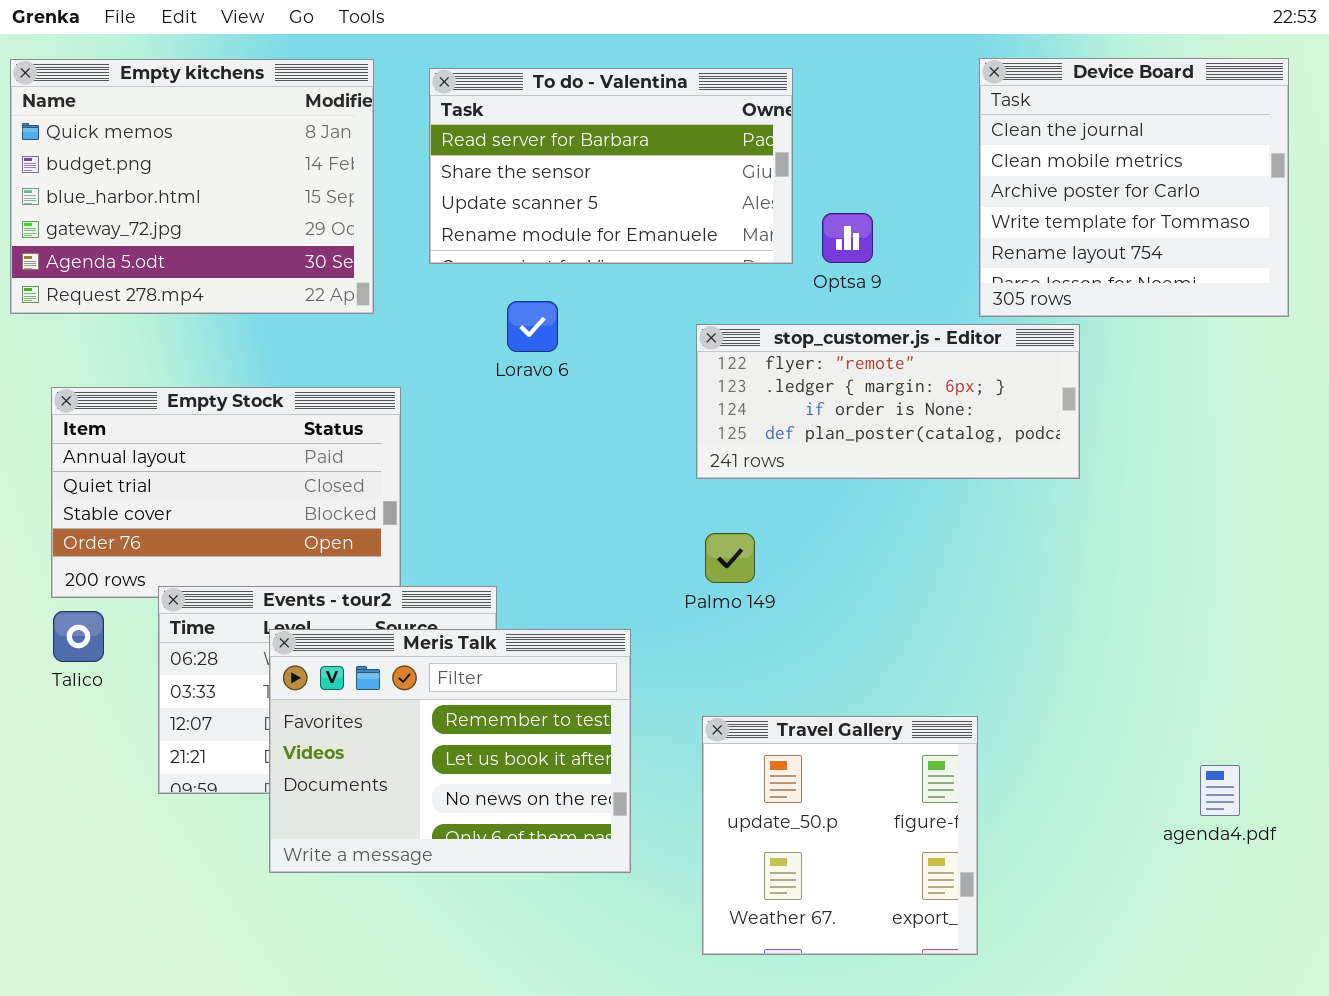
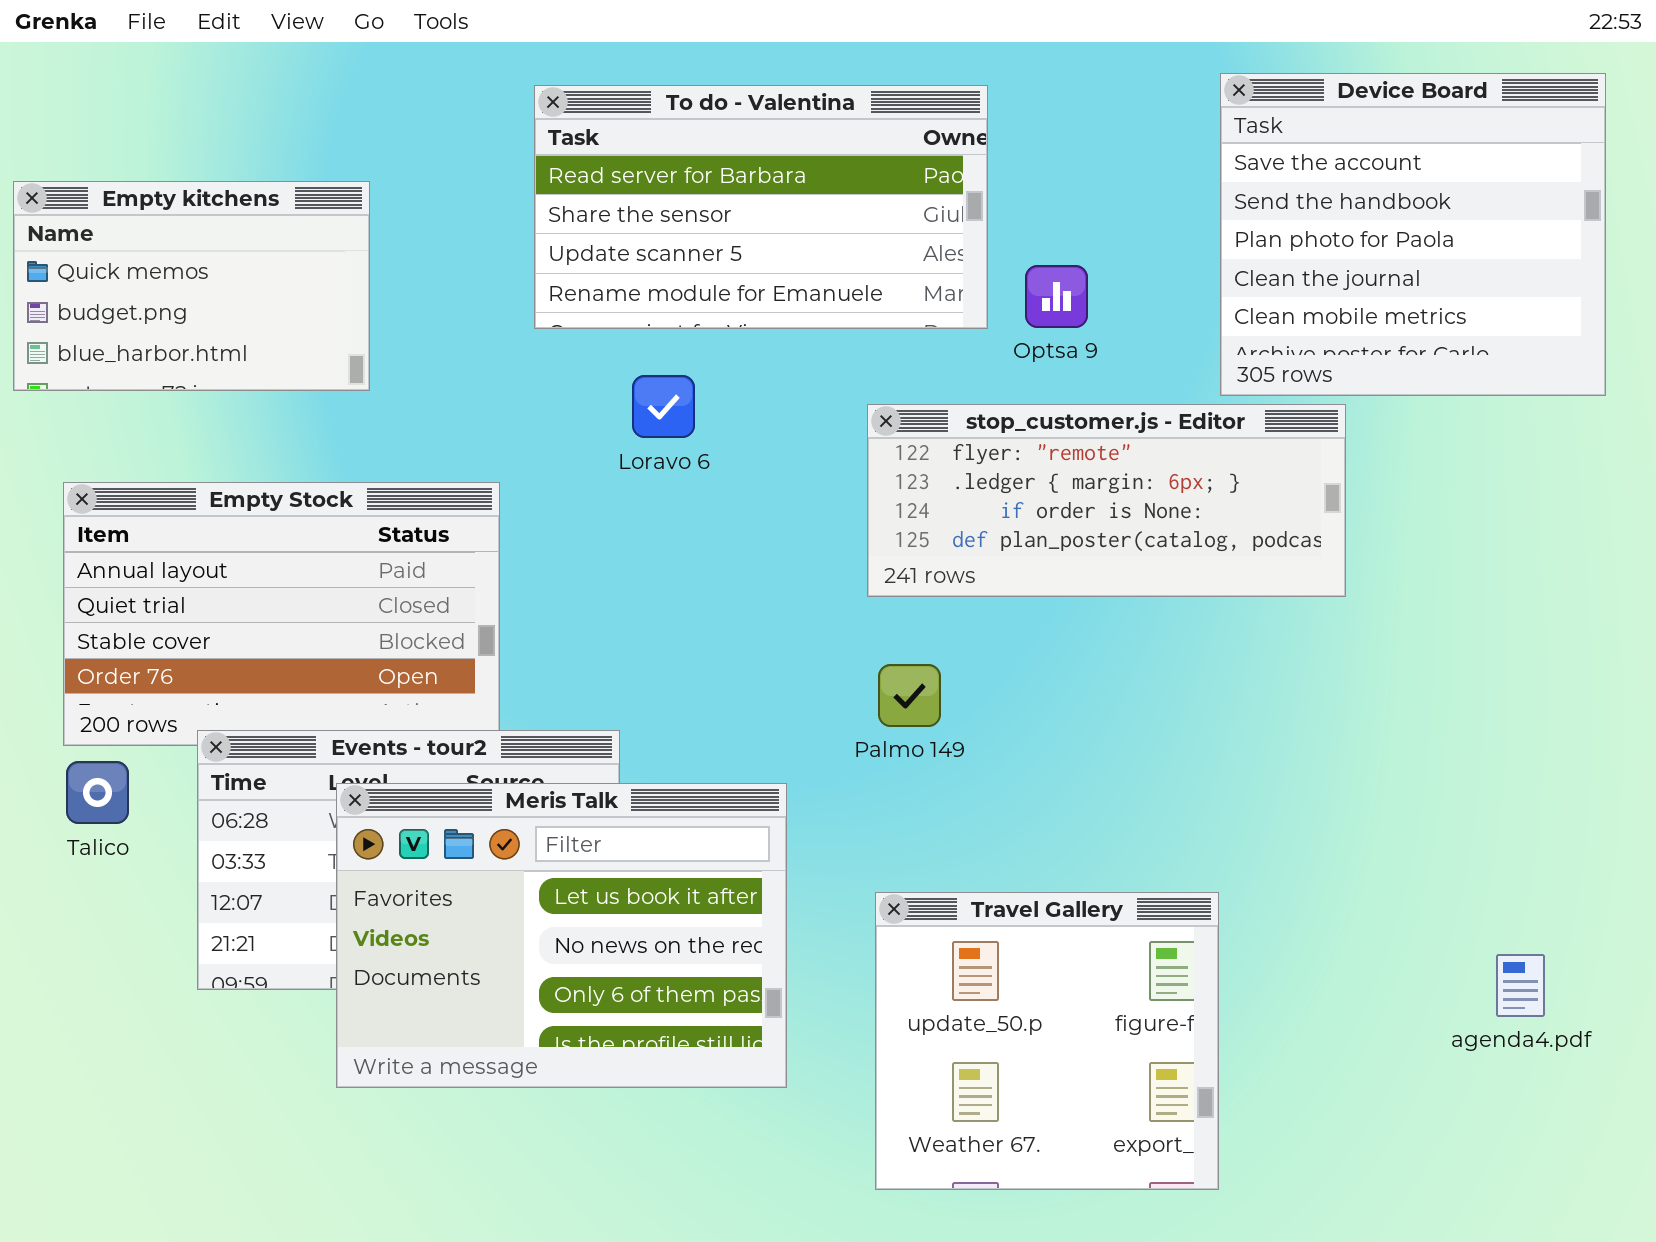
Device Board: [979,58,1289,317] -> [1220,73,1606,396], scrolled up 3 rows
Empty kitchens: [10,59,374,314] -> [13,181,370,391], resized
Meris Talk: [269,629,631,873] -> [336,783,787,1088], scrolled down 1 row

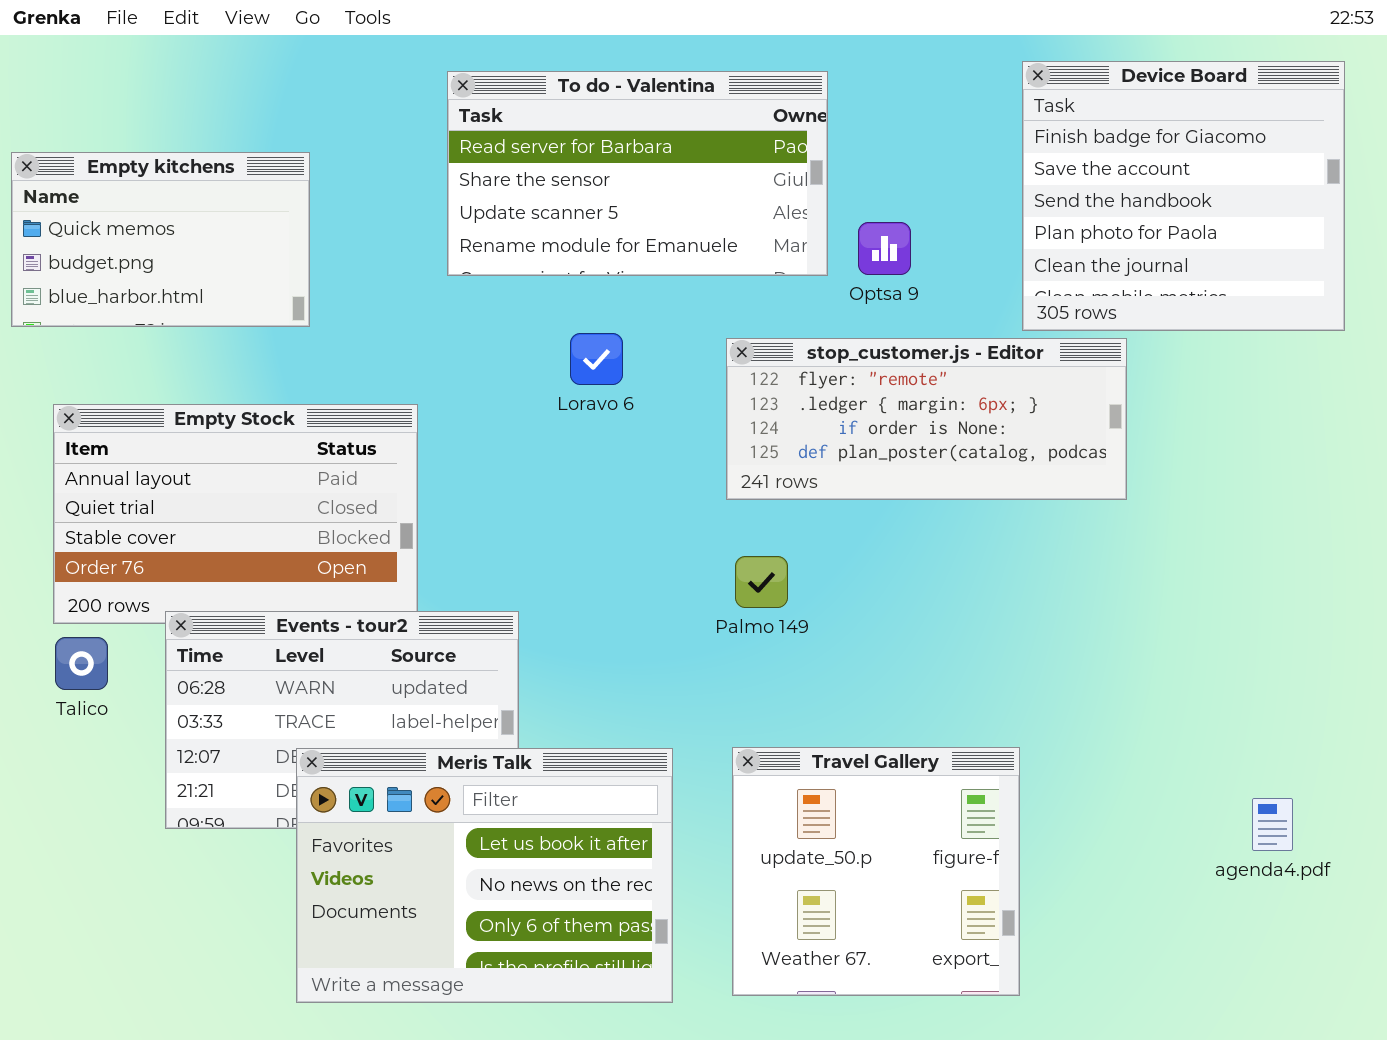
Device Board: [1220,73,1606,396] -> [1022,61,1345,331], scrolled up 1 row
Loravo 6: [632,375,695,438] -> [570,333,623,385], moved
Meris Talk: [336,783,787,1088] -> [296,748,673,1003], moved

